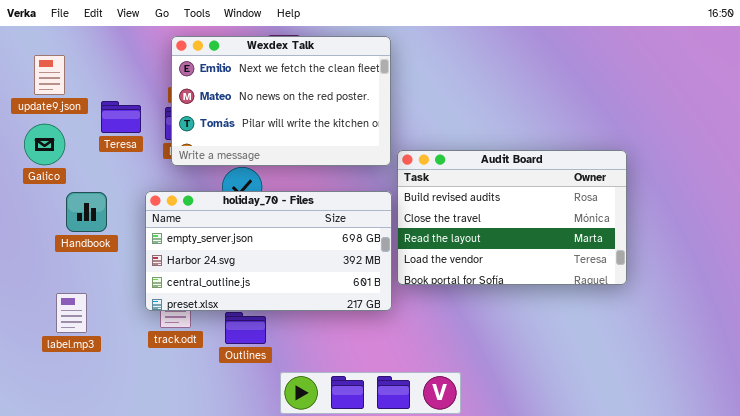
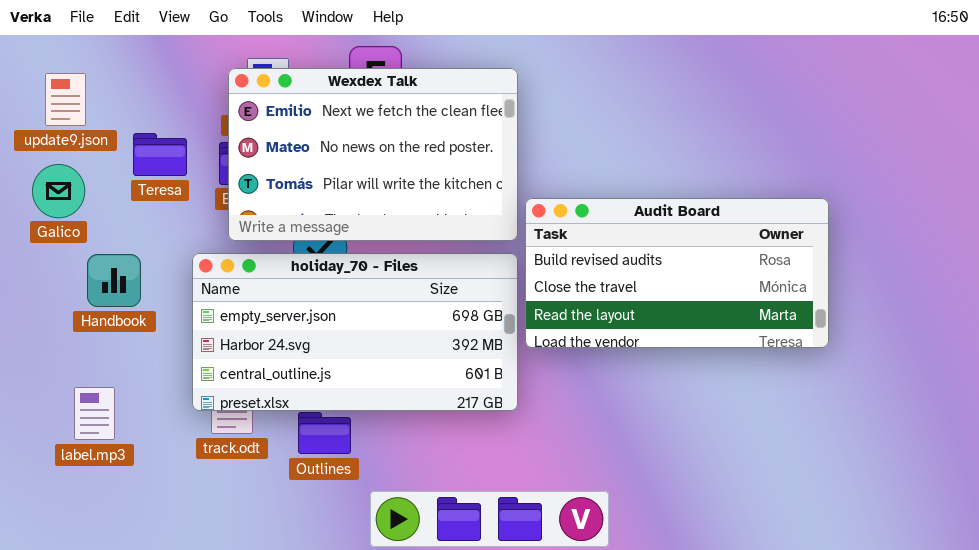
Wexdex Talk: [171,36,391,166] -> [228,68,518,241], moved
Audit Board: [397,150,627,285] -> [525,198,829,348], resized

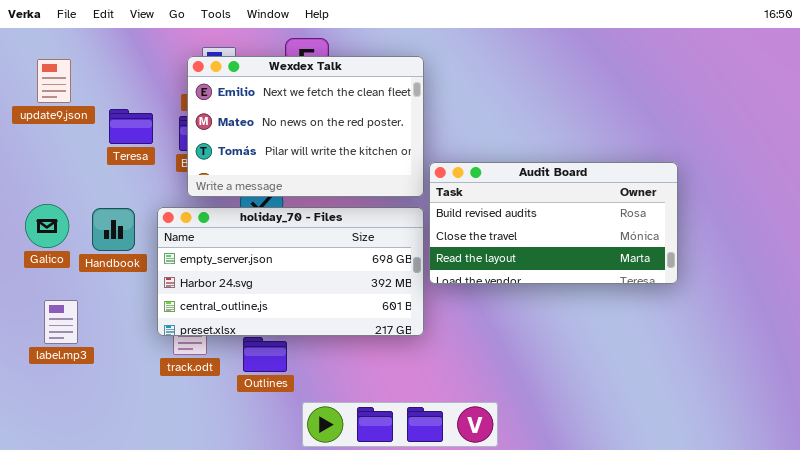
Galico: [32,164,85,218] -> [25,204,69,248], moved
Handbook: [87,254,141,307] -> [92,208,135,251], moved
label.mp3: [74,387,115,440] -> [44,300,78,344], moved

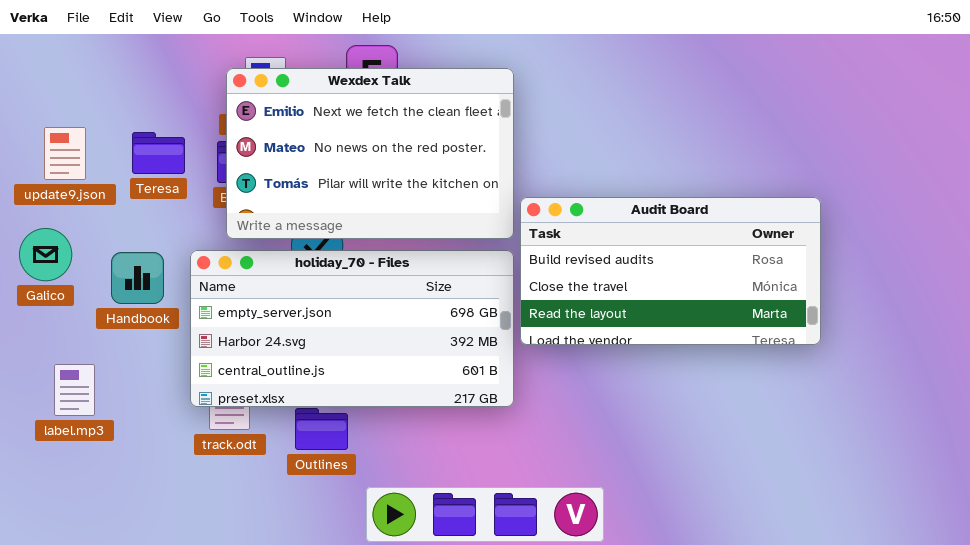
update9.json: [37,59,71,103] -> [44,127,86,180], moved
Galico: [25,204,69,248] -> [19,228,72,281], moved

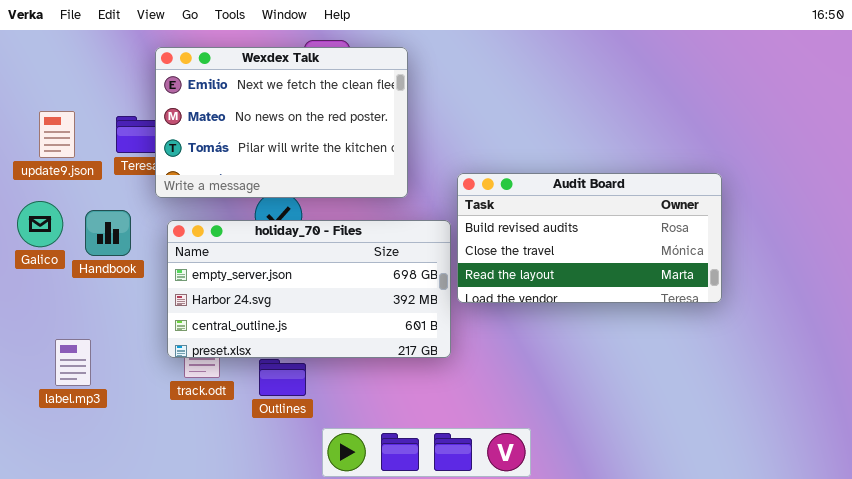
Wexdex Talk: [226,68,514,239] -> [155,47,408,198], moved
Handbook: [111,252,164,304] -> [85,210,131,256], moved
label.mp3: [54,364,95,416] -> [55,339,91,386], moved

